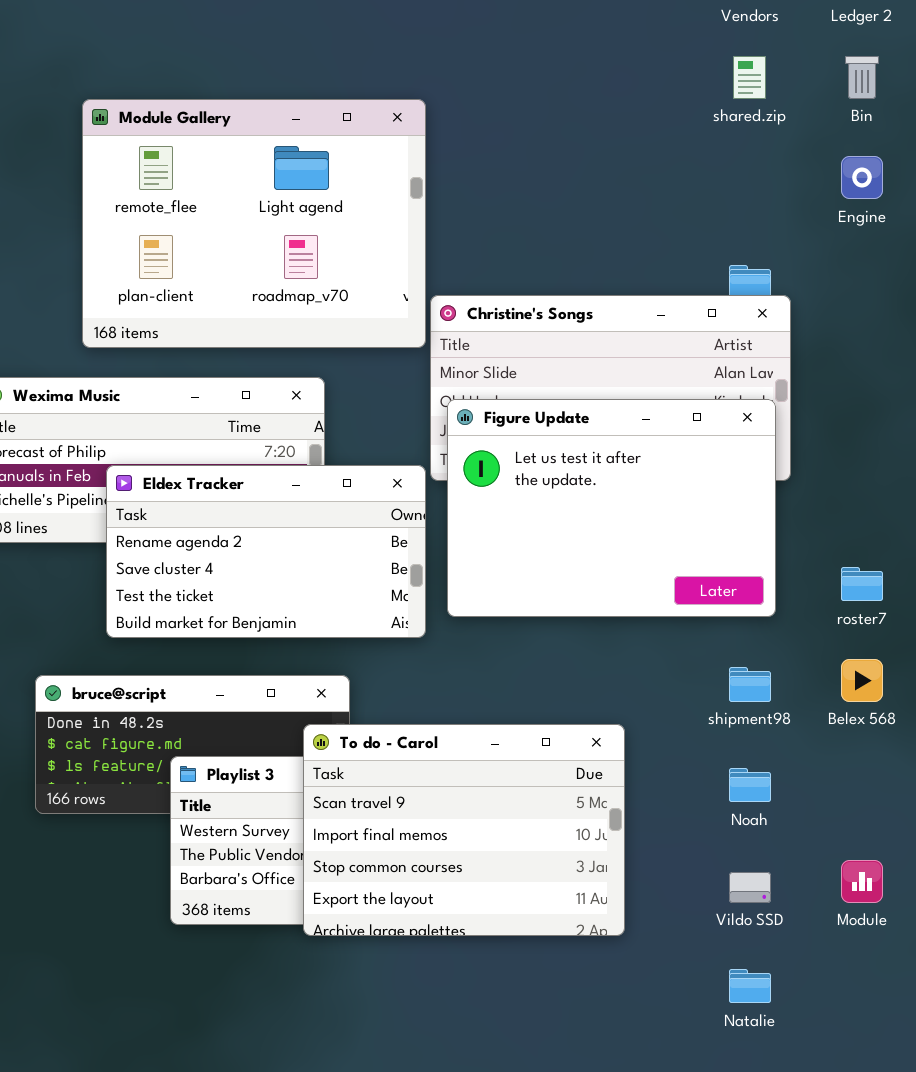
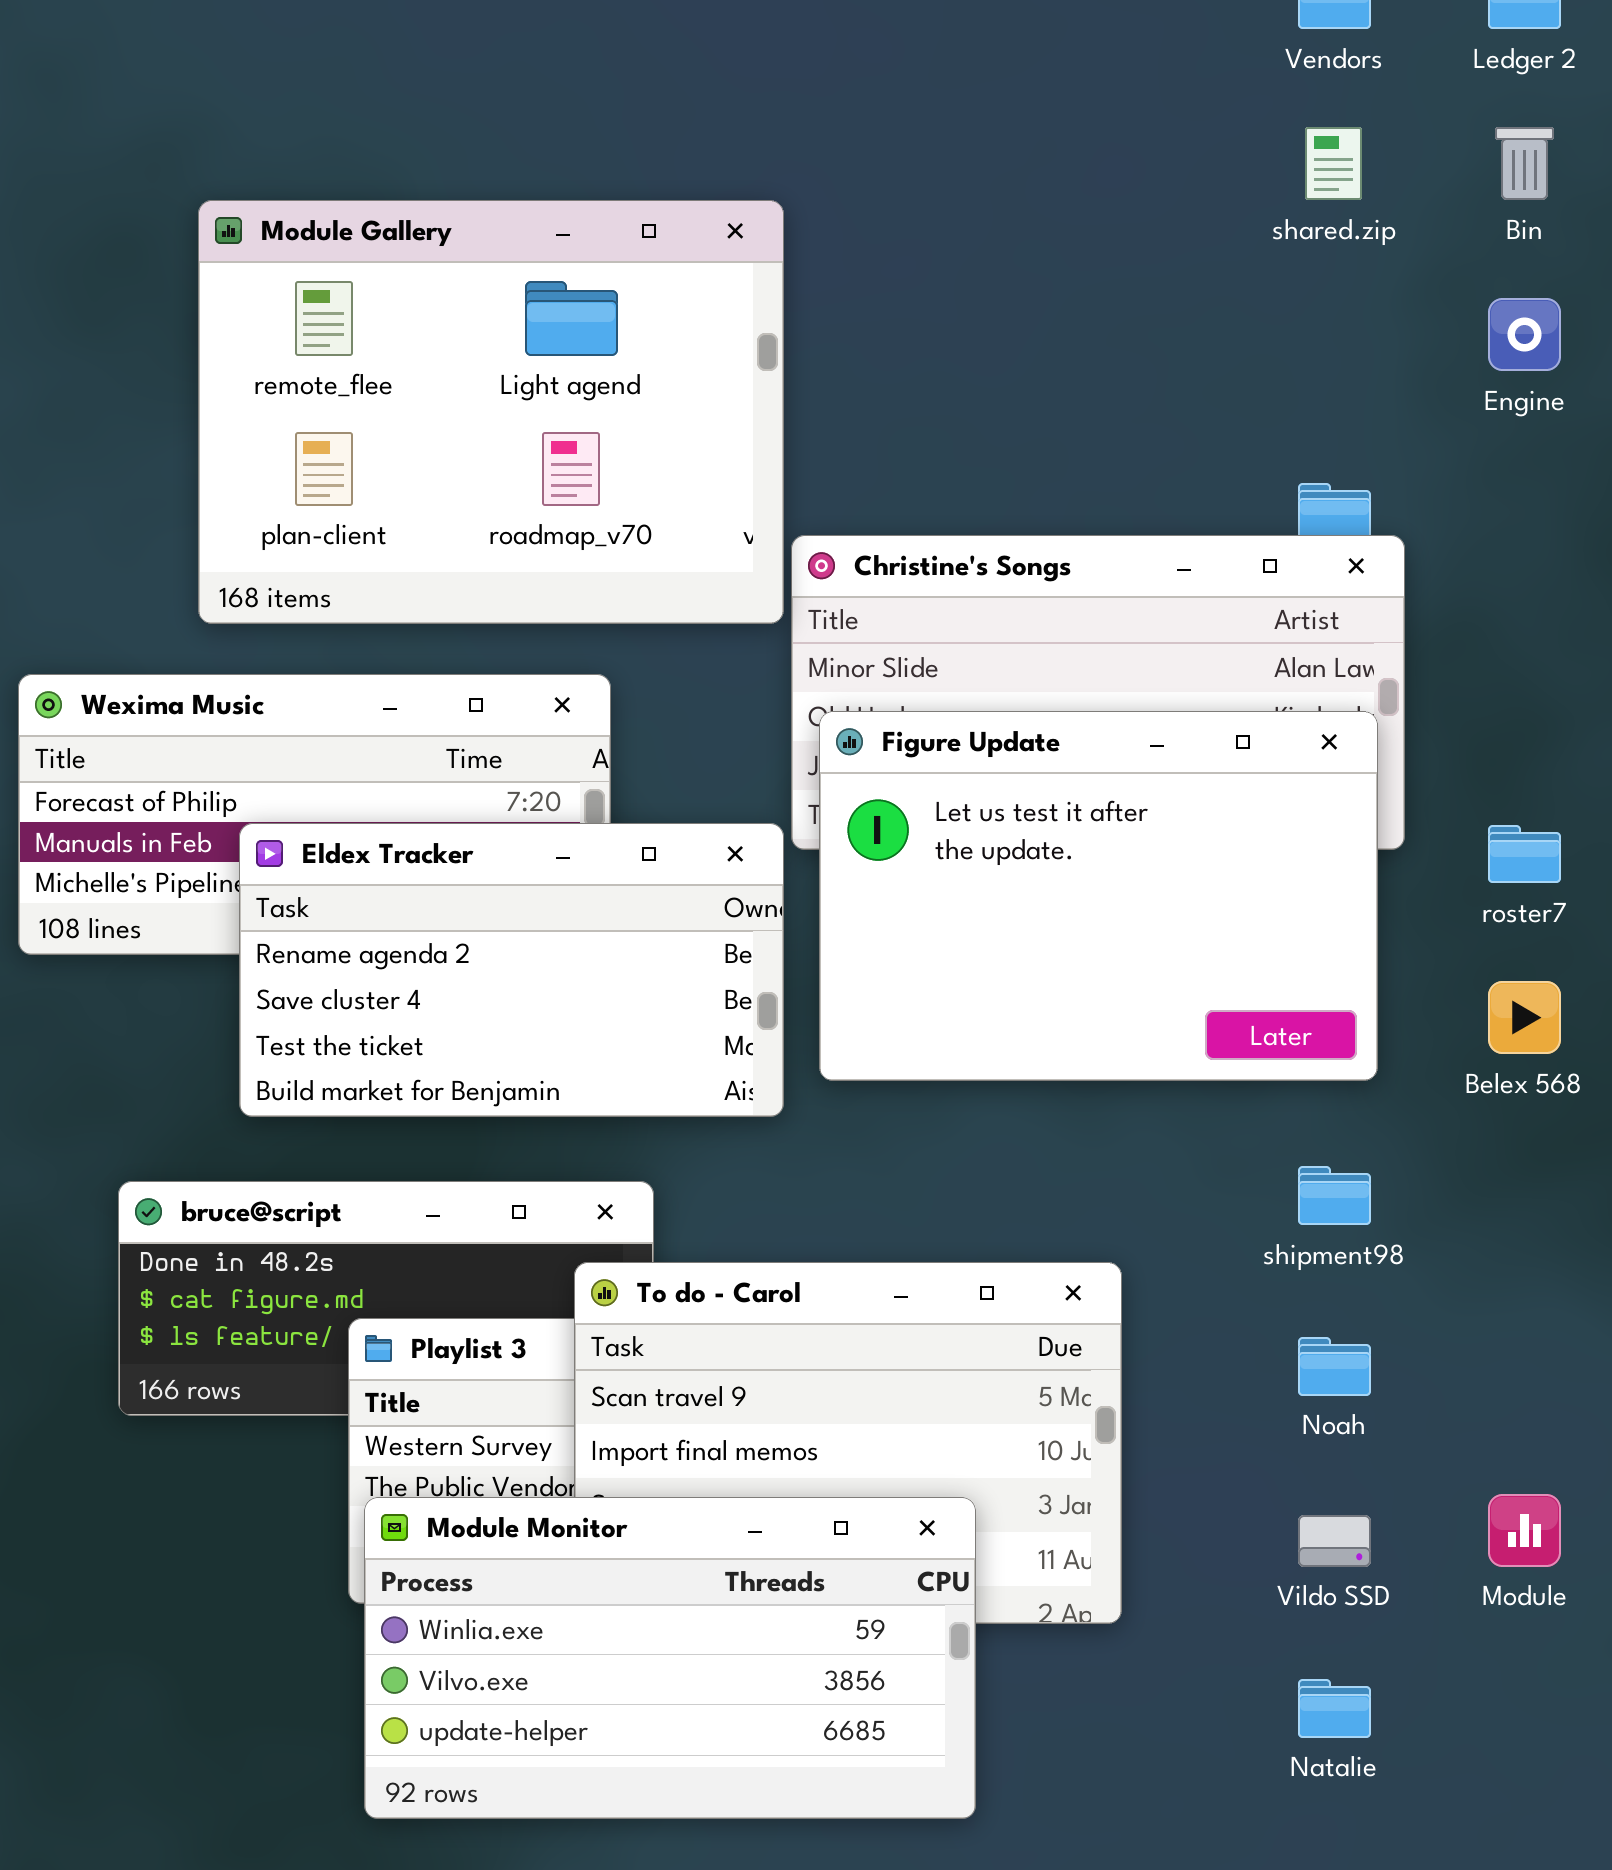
roster7: [841,567,883,601] -> [1488,825,1561,883], moved
Belex 568: [841,659,883,702] -> [1488,981,1561,1054], moved
Module Monitor: none -> [364,1497,976,1819], opened

